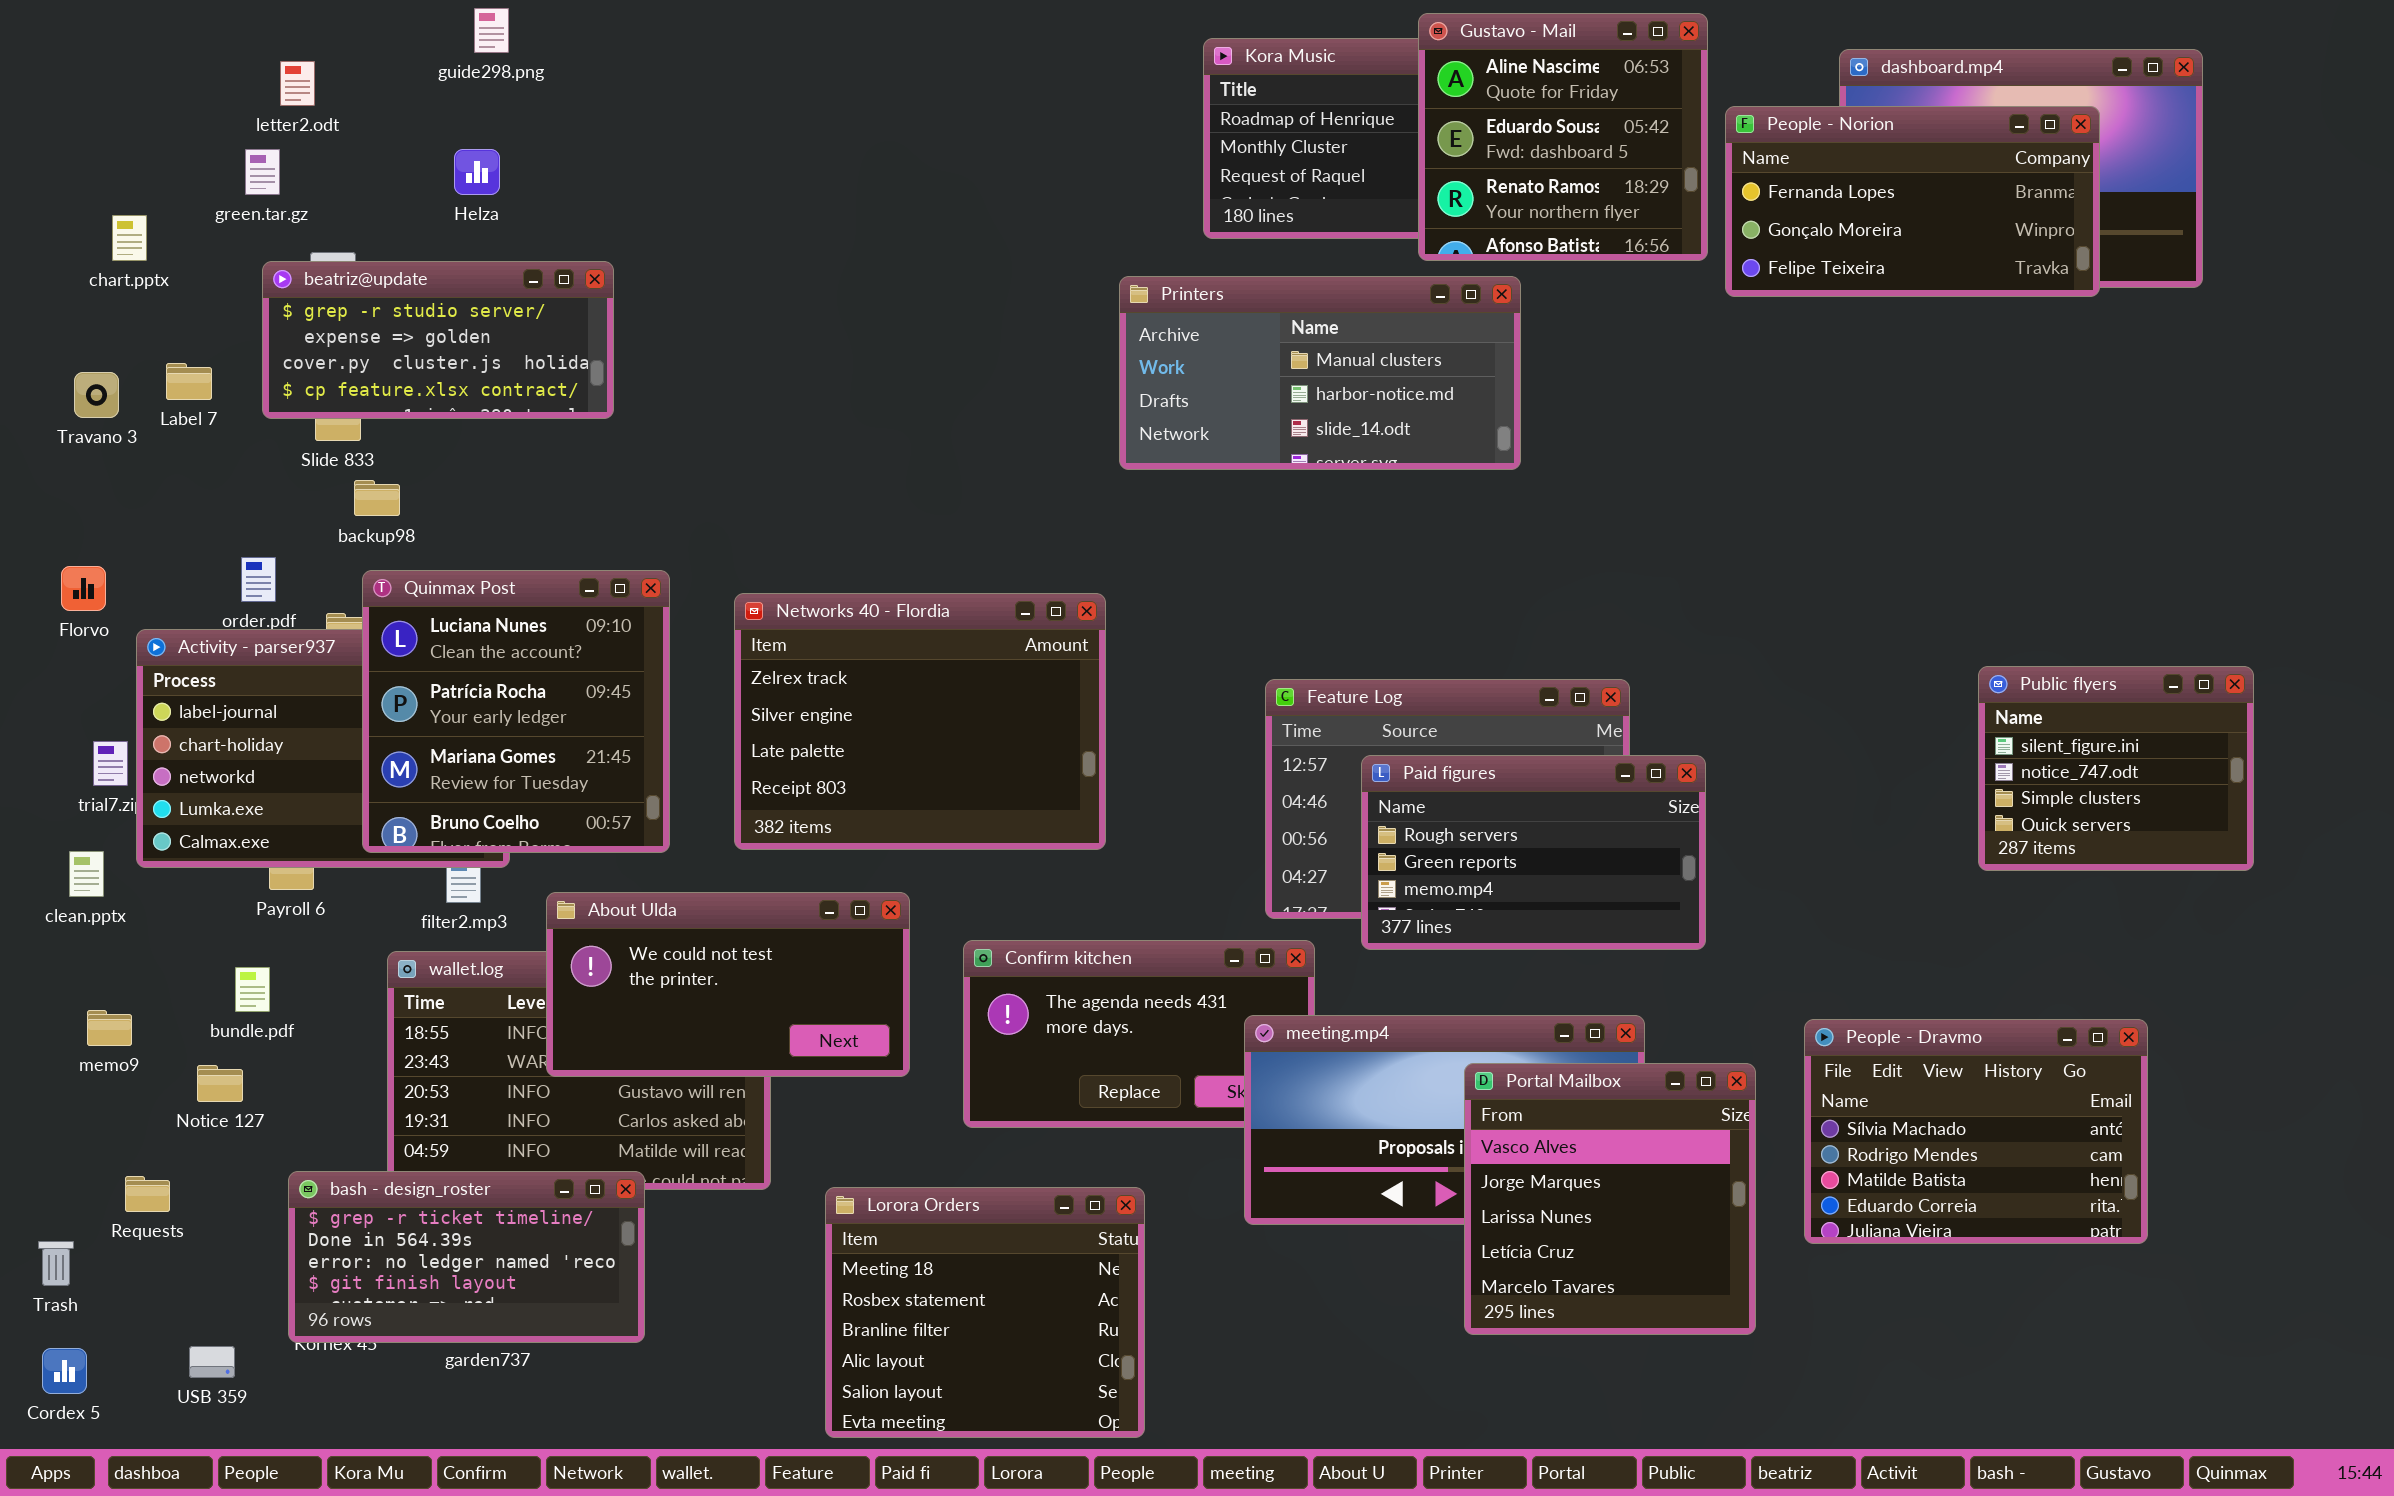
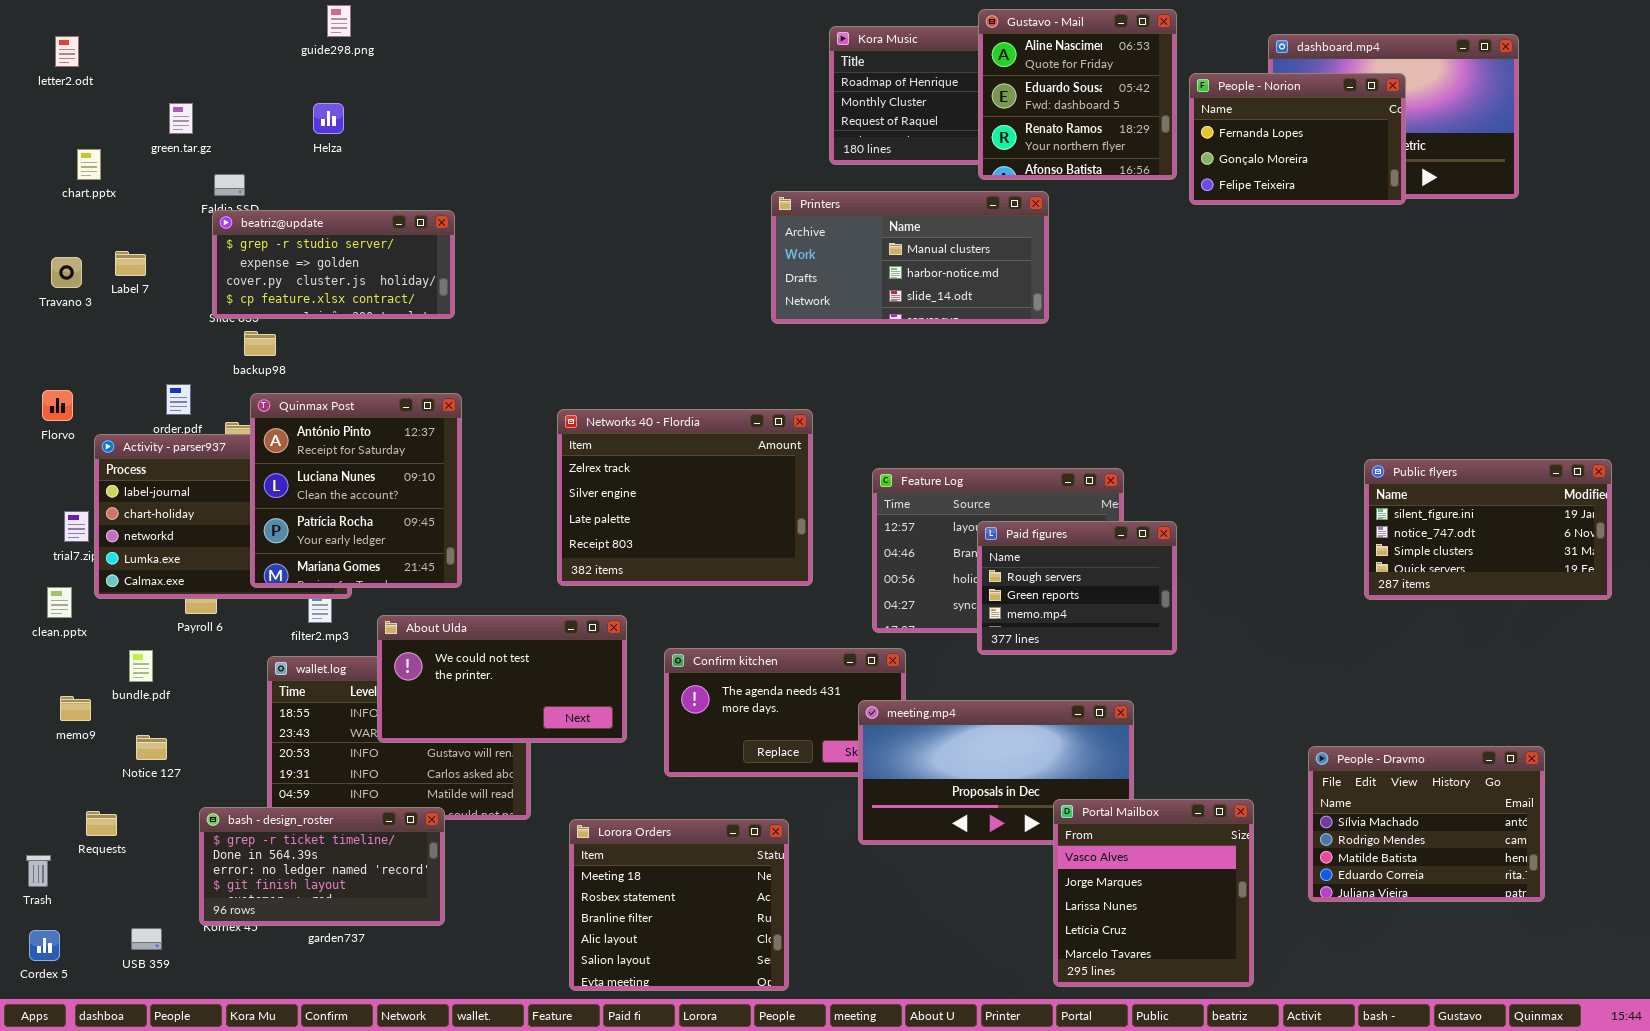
letter2.odt: [280,61,315,106] -> [55,36,79,67], moved
People - Norion: [1725,106,2100,297] -> [1189,73,1406,205], resized
beatriz@update: [262,261,614,419] -> [212,210,455,319], moved
Quinmax Post: [362,570,670,853] -> [250,393,462,588], scrolled up 1 row
Networks 40 - Flordia: [734,593,1106,850] -> [557,409,813,586], moved
Public flyers: [1978,666,2254,871] -> [1364,459,1612,600], resized
Paid figures: [1361,755,1706,950] -> [977,521,1177,655], resized
bundle.pdf: [235,967,270,1012] -> [129,650,153,682], moved
People - Dravmo: [1804,1019,2148,1244] -> [1308,746,1545,902], moved
Portal Mailbox: [1464,1063,1756,1335] -> [1053,799,1254,987], moved

